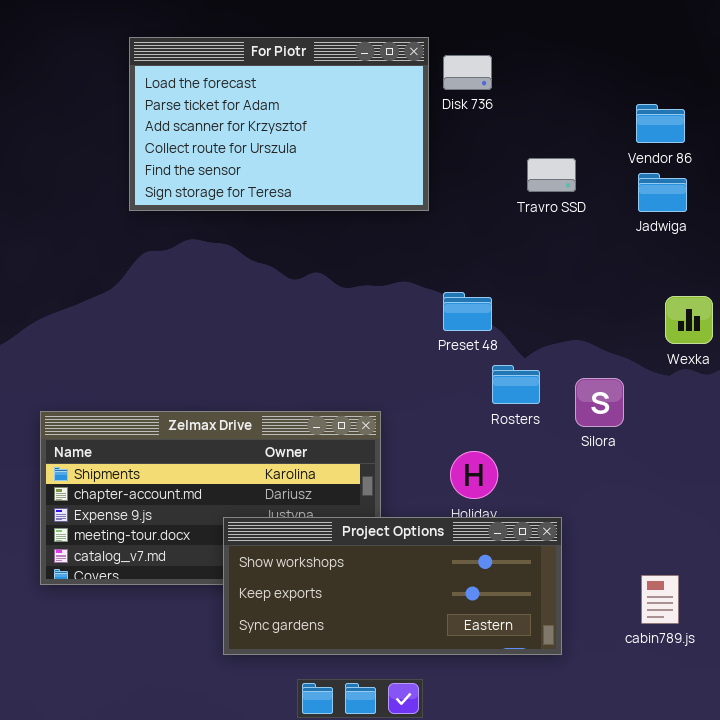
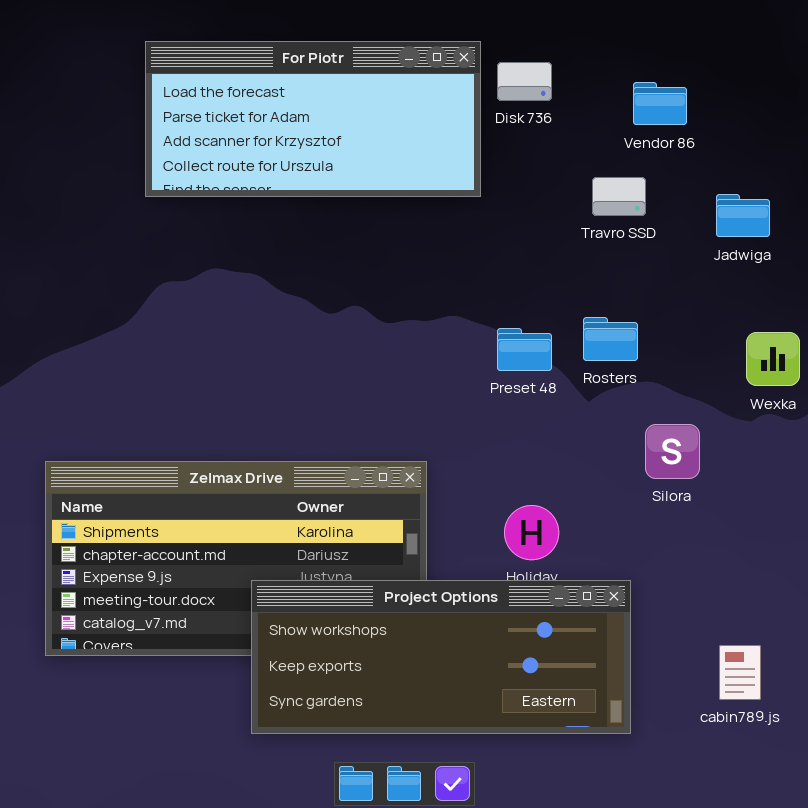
For Piotr: [129,37,429,211] -> [145,41,481,197], resized
Vendor 86: [636,104,685,143] -> [633,82,687,125], moved
Rosters: [492,365,540,404] -> [583,317,638,361], moved

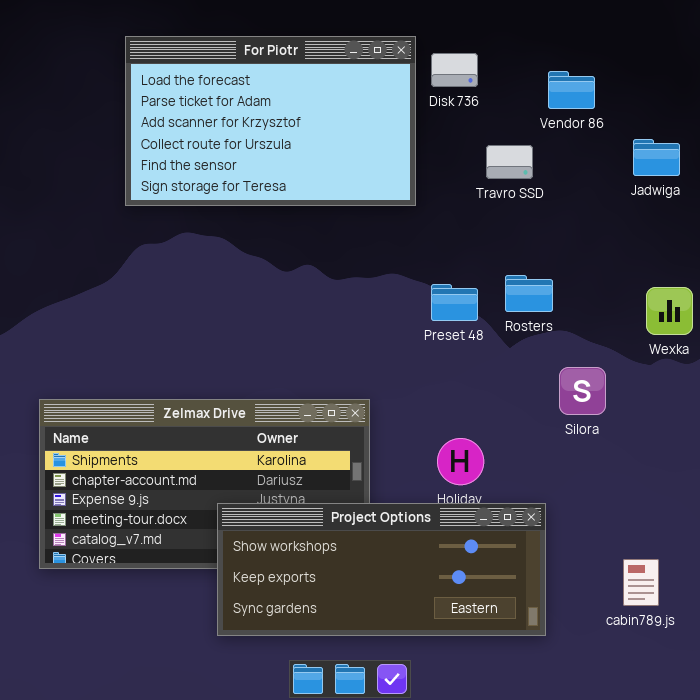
For Piotr: [145,41,481,197] -> [125,36,416,206], resized
Travro SSD: [592,177,646,216] -> [486,145,533,179], moved
Jadwiga: [716,194,770,237] -> [633,139,680,176], moved

